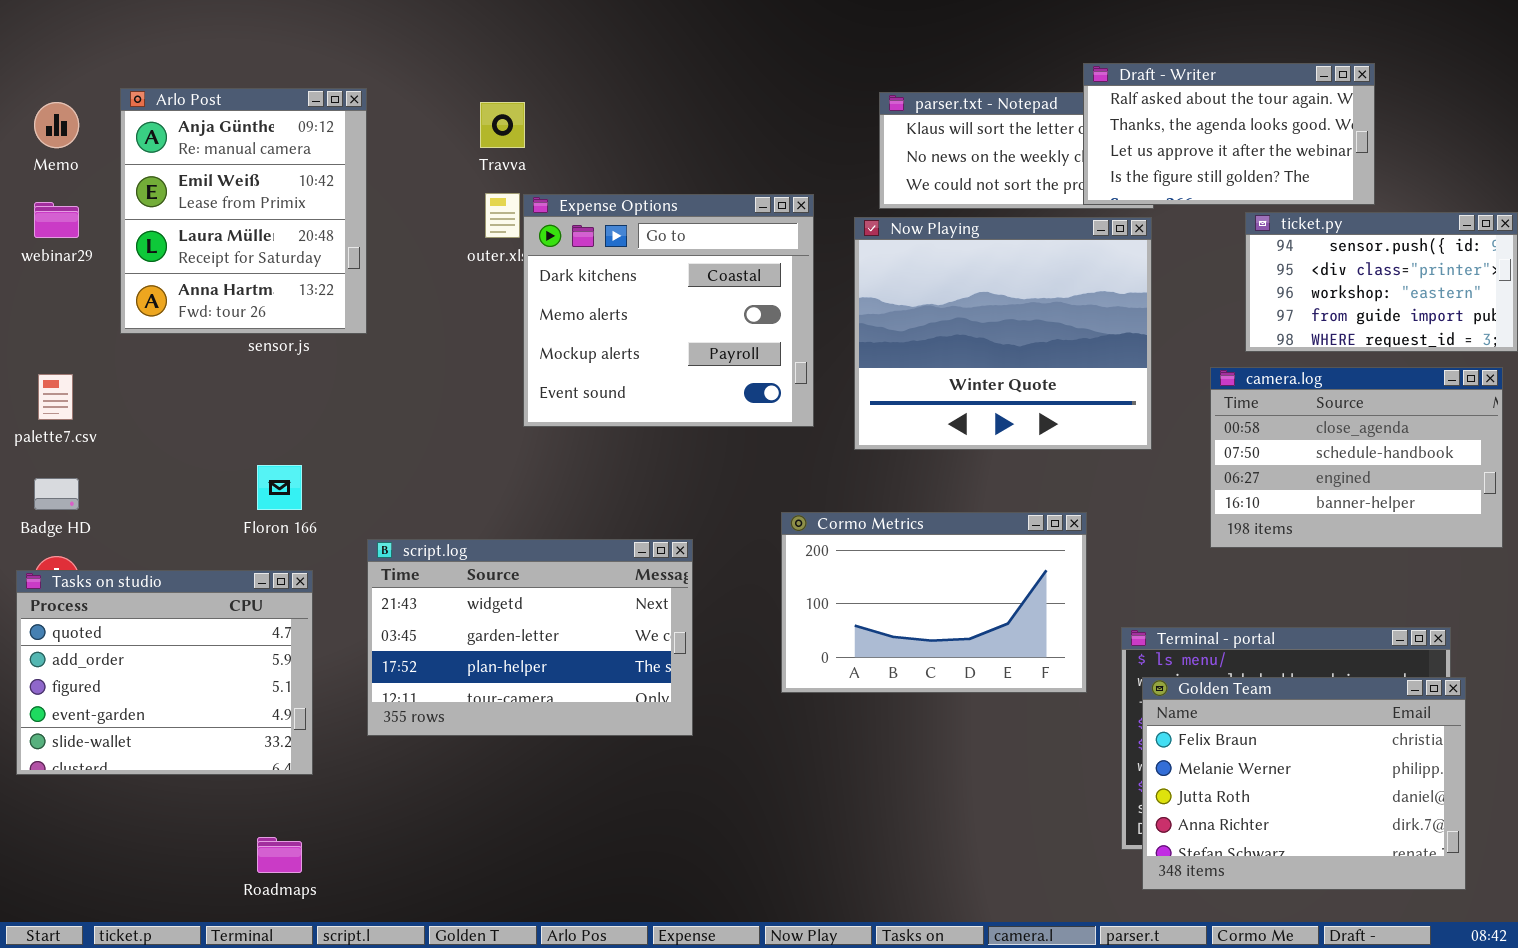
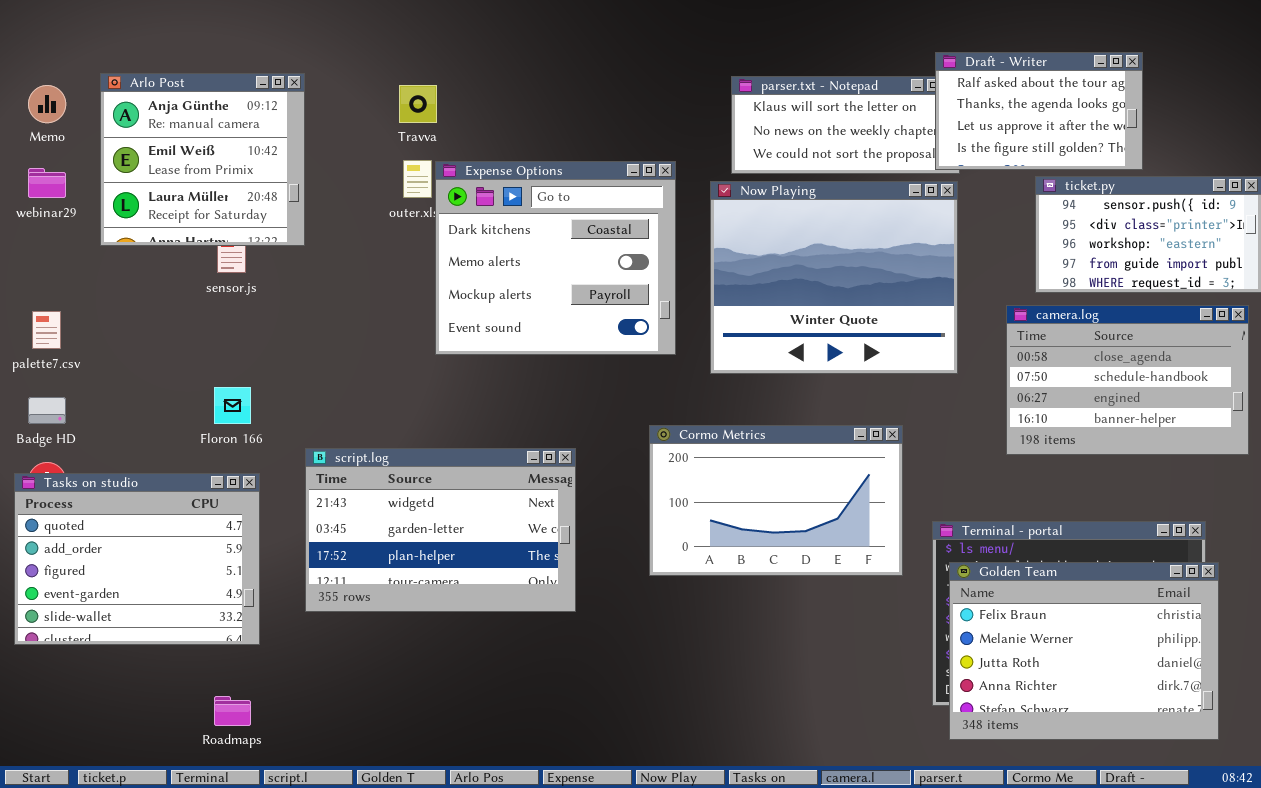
Draft - Writer: [1083,63,1375,205] -> [935,52,1143,170], resized
Arlo Post: [120,88,367,334] -> [100,73,305,246], resized

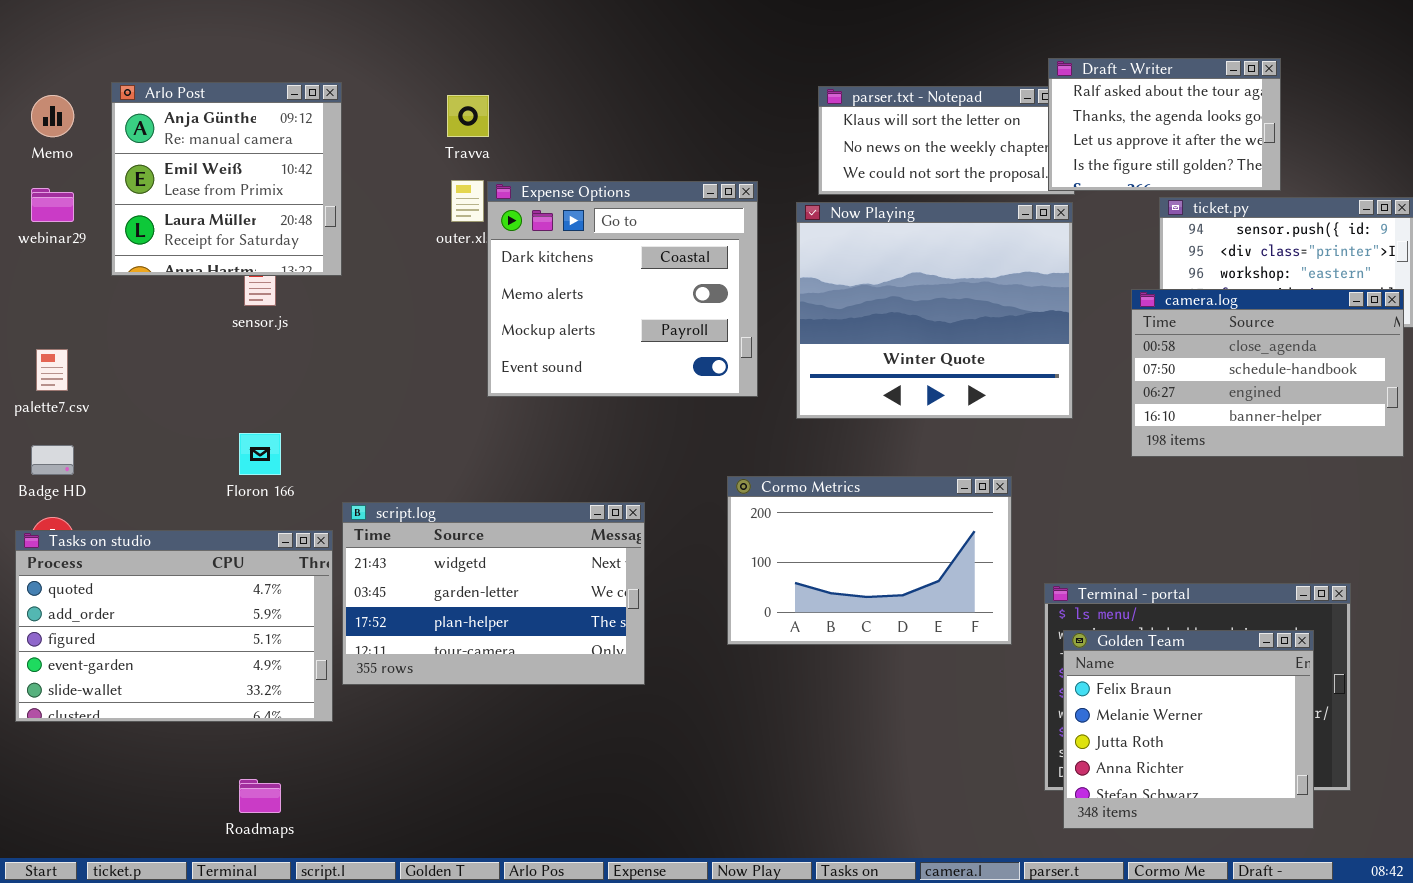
camera.log: [1006,305,1249,455] -> [1131,289,1404,457], moved
Tasks on studio: [14,473,260,645] -> [15,530,333,722], resized
Golden Team: [949,562,1219,740] -> [1063,630,1314,829], resized

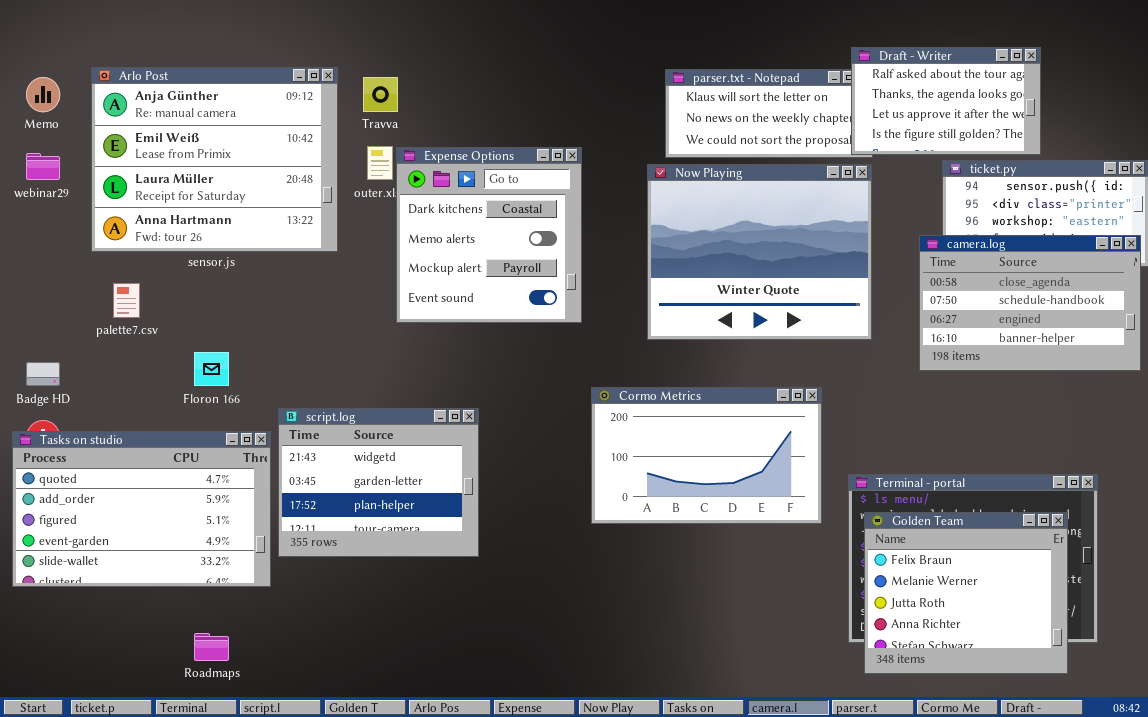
Arlo Post: [111,82,342,276] -> [91,67,338,252], resized
Expense Options: [487,181,758,397] -> [396,147,582,323], resized
palette7.csv: [36,349,68,391] -> [113,283,140,318], moved
script.log: [342,502,645,685] -> [278,408,479,557], resized

